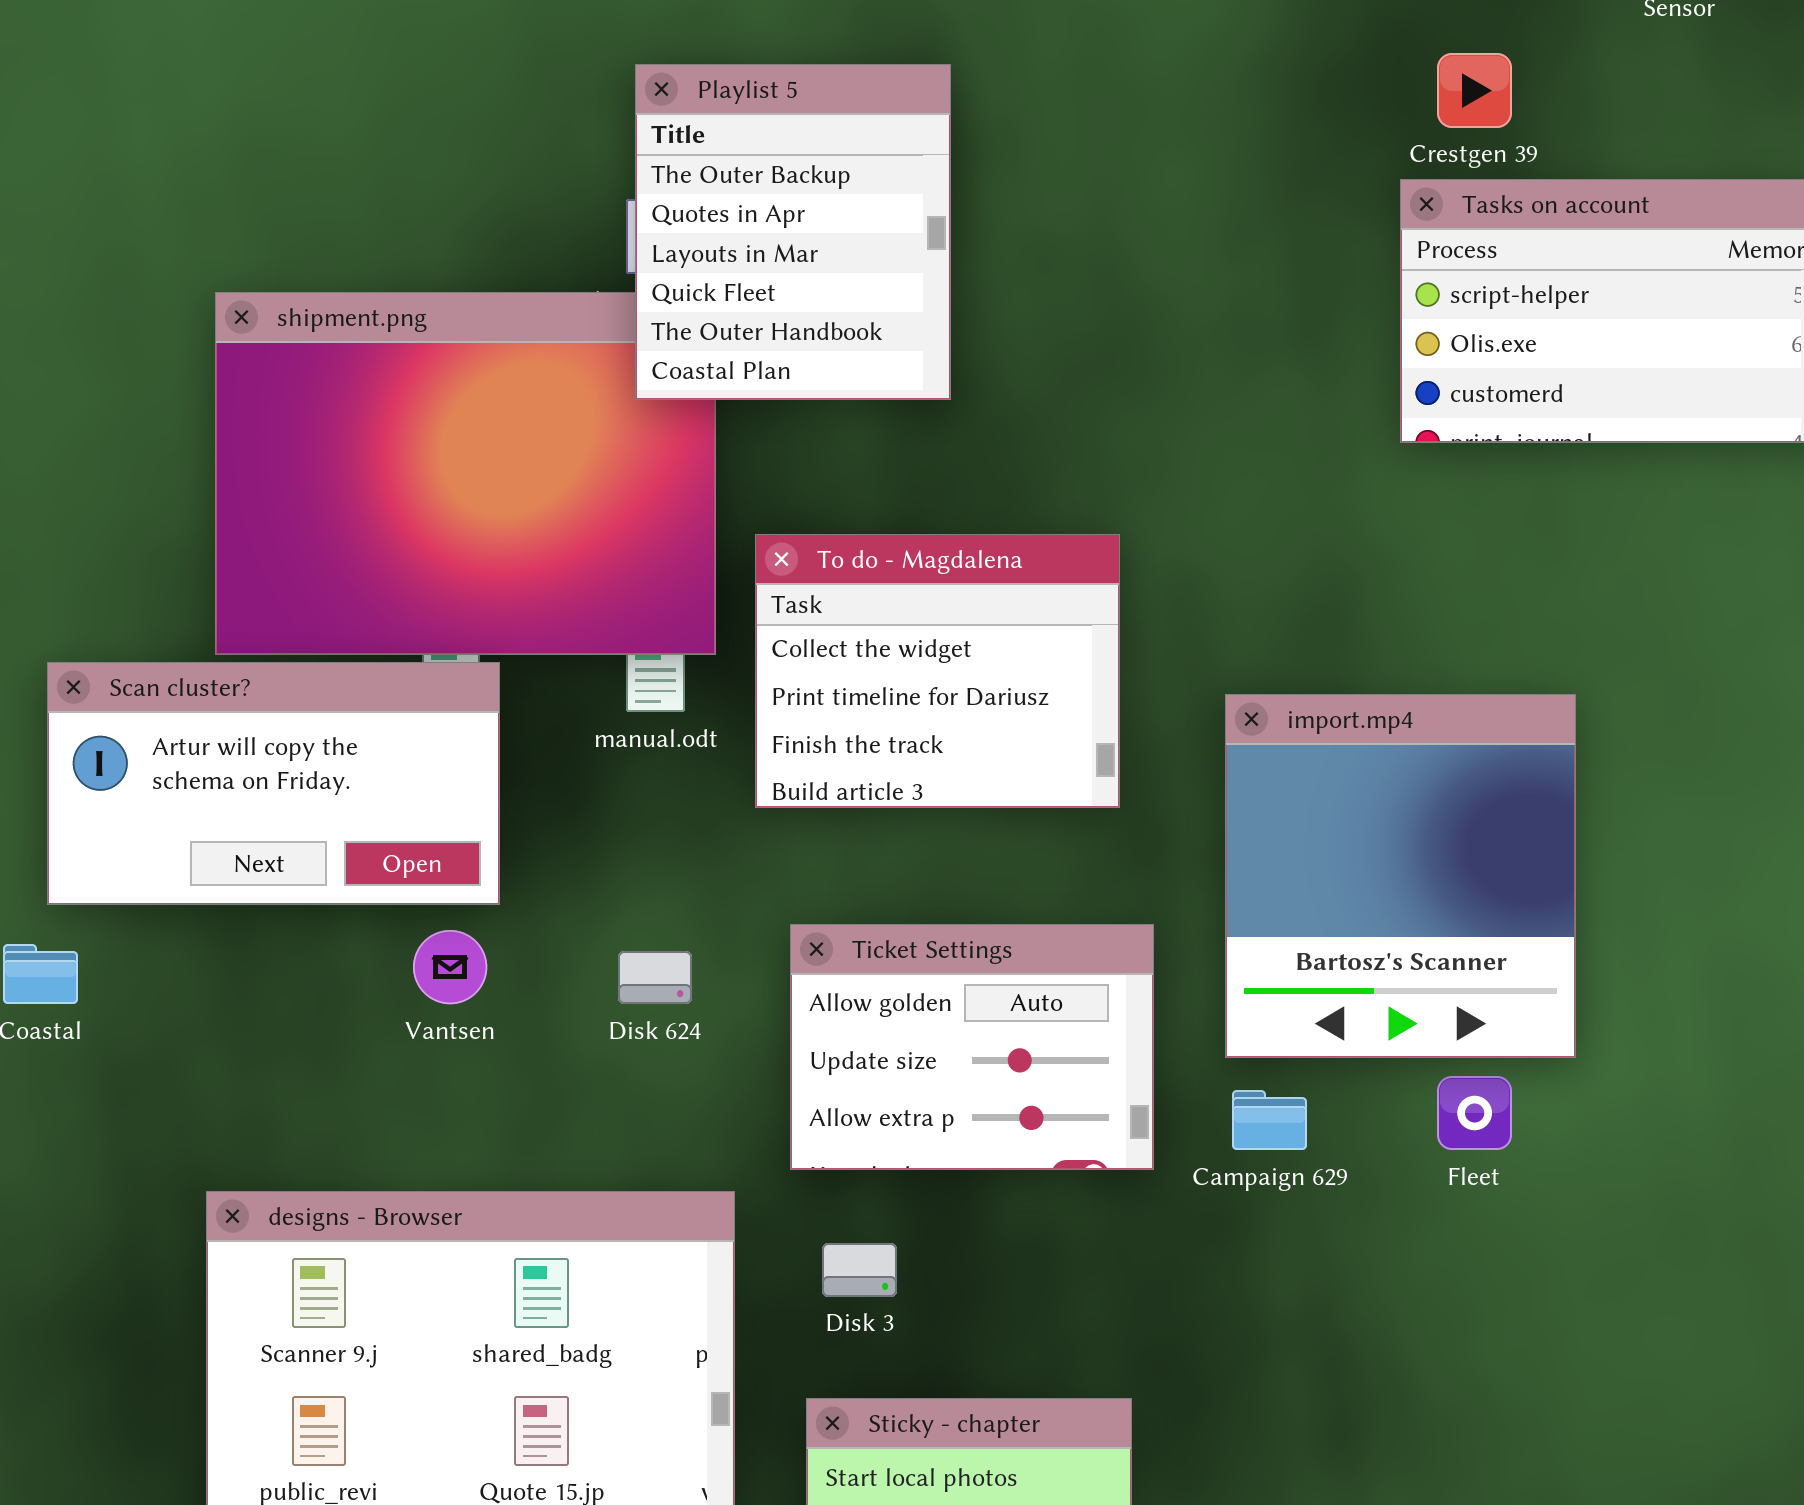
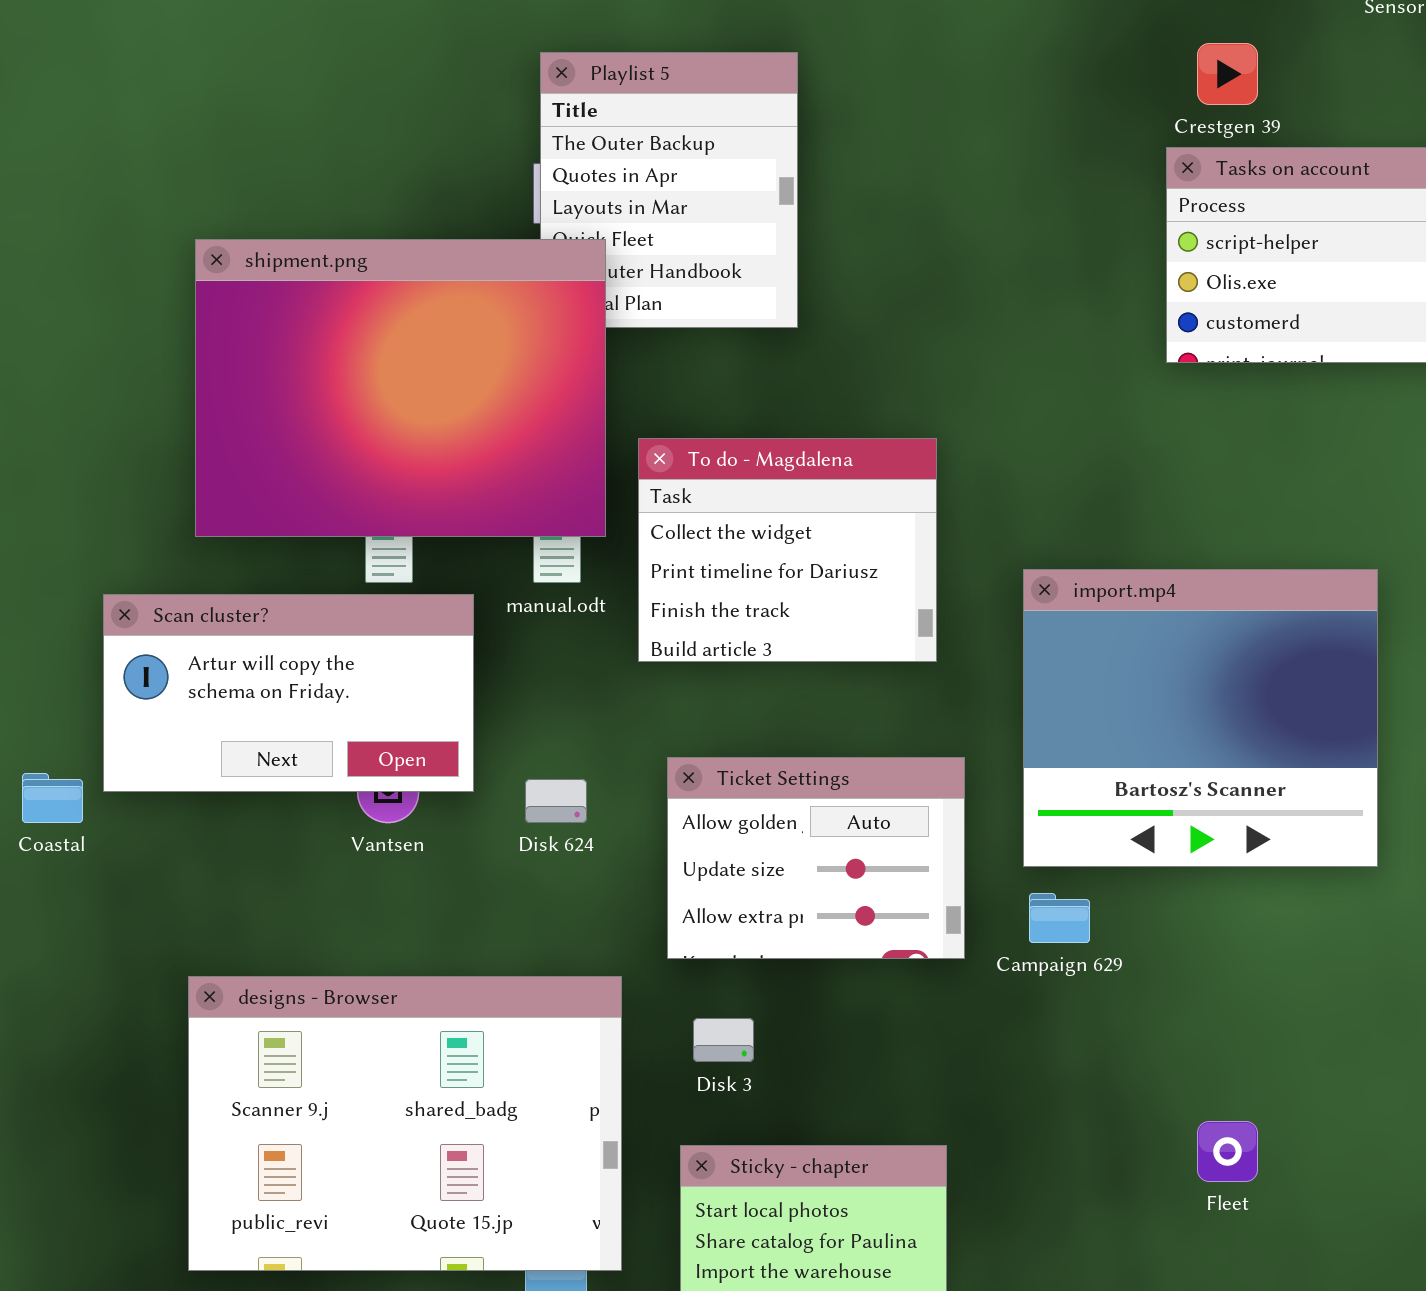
shipment.png: [215,292,716,655] -> [195,239,606,537], raised
Scan cluster?: [47,662,500,905] -> [103,594,474,792], moved
import.mp4: [1225,694,1576,1058] -> [1023,569,1378,867], resized
Fleet: [1437,1076,1512,1150] -> [1197,1121,1258,1182], moved

